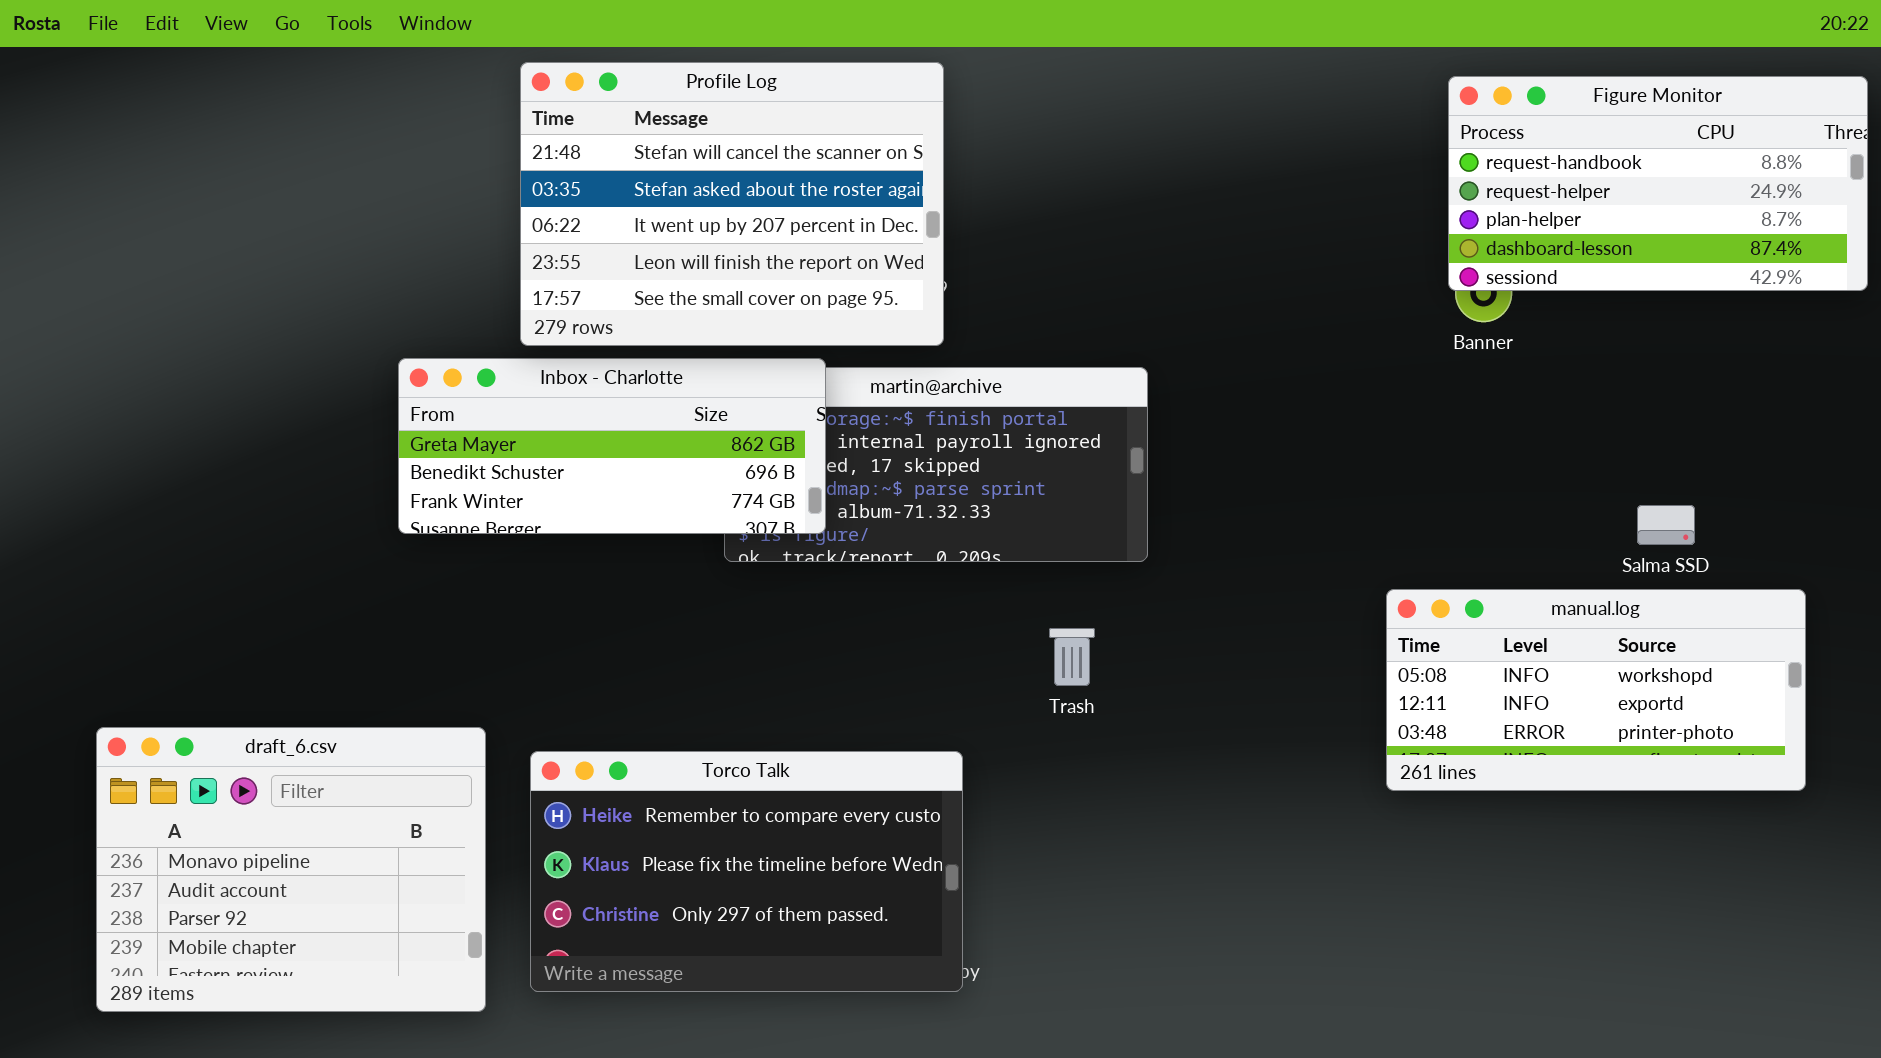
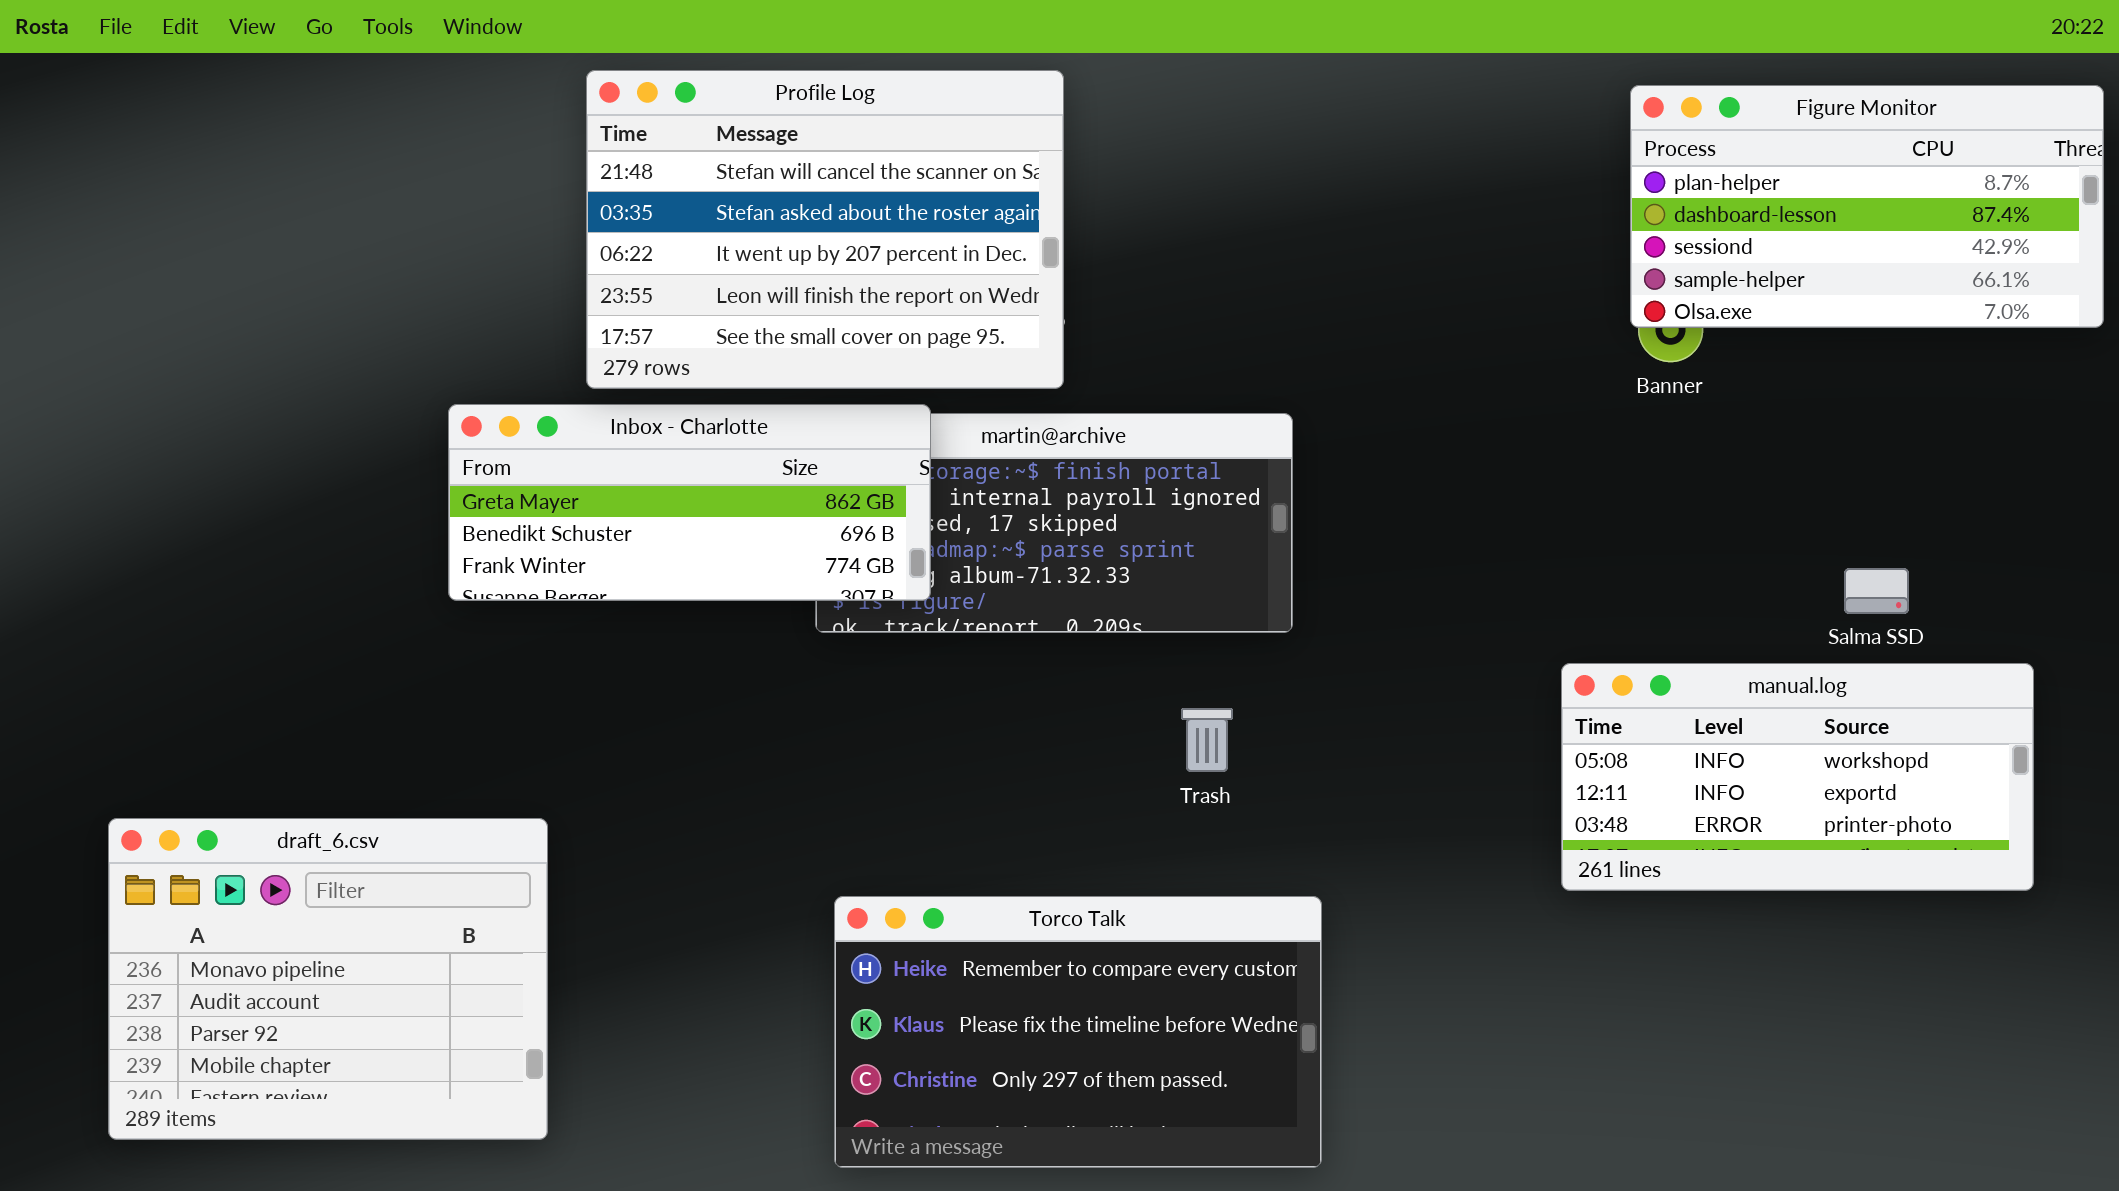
Figure Monitor: [1448,76,1868,291] -> [1630,85,2104,328], scrolled down 2 rows
Torco Talk: [530,751,963,992] -> [834,896,1322,1168], moved

